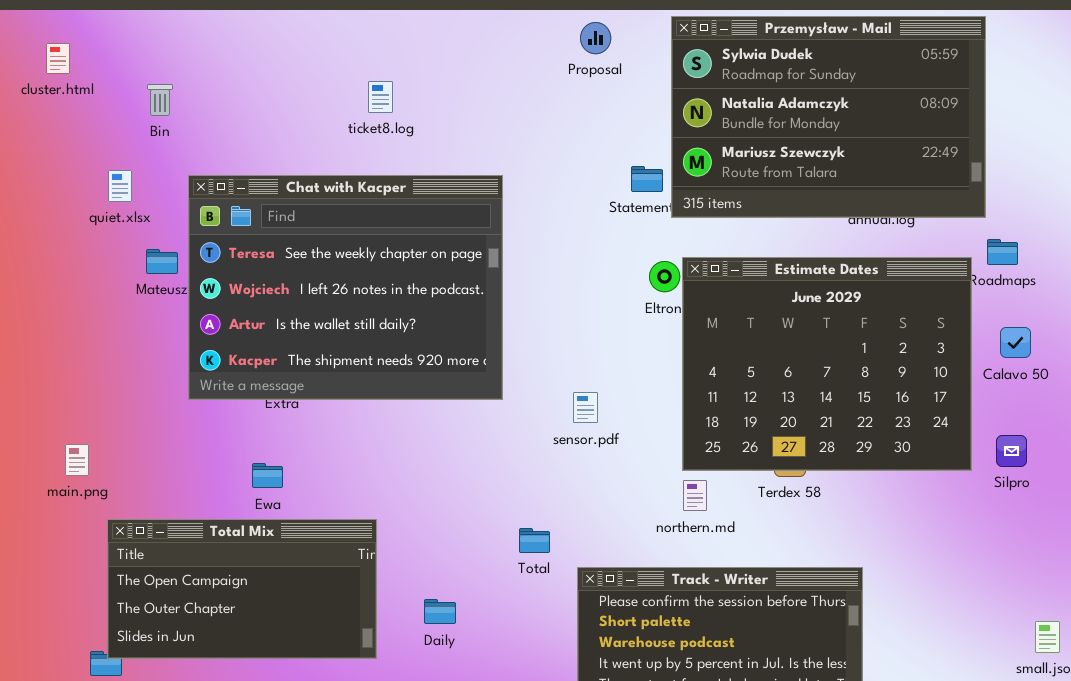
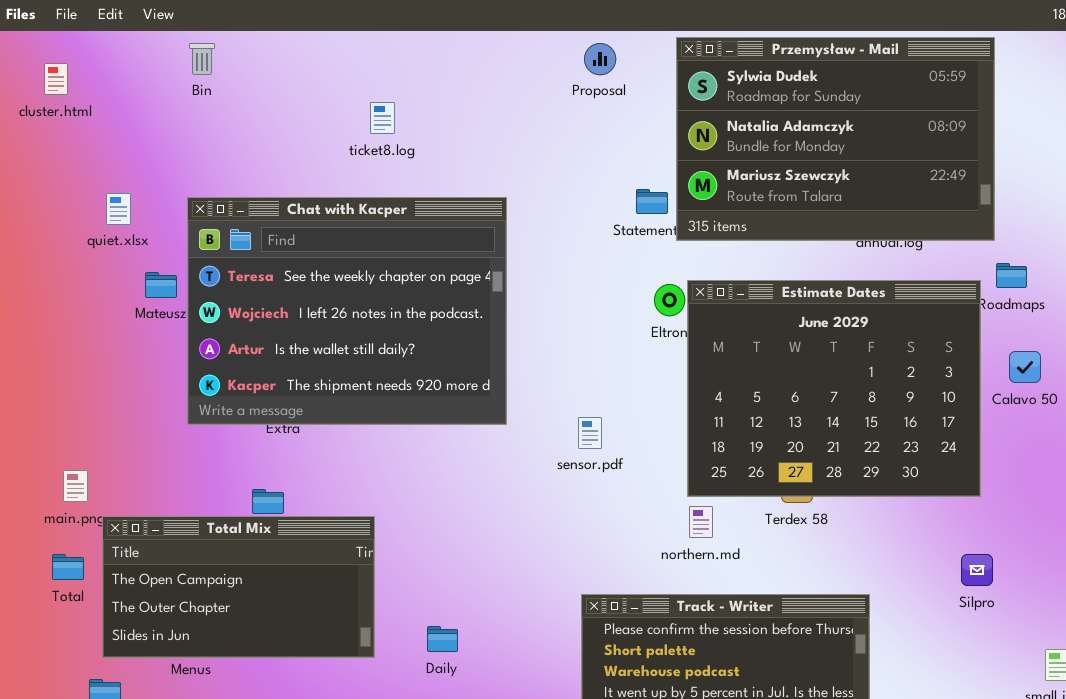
Bin: [147,84,173,116] -> [189,43,215,75], moved
Silpro: [996,435,1027,467] -> [961,554,993,586], moved
Total Mix: [107,519,377,659] -> [102,516,375,658], moved
Total: [519,528,550,553] -> [52,554,84,580], moved

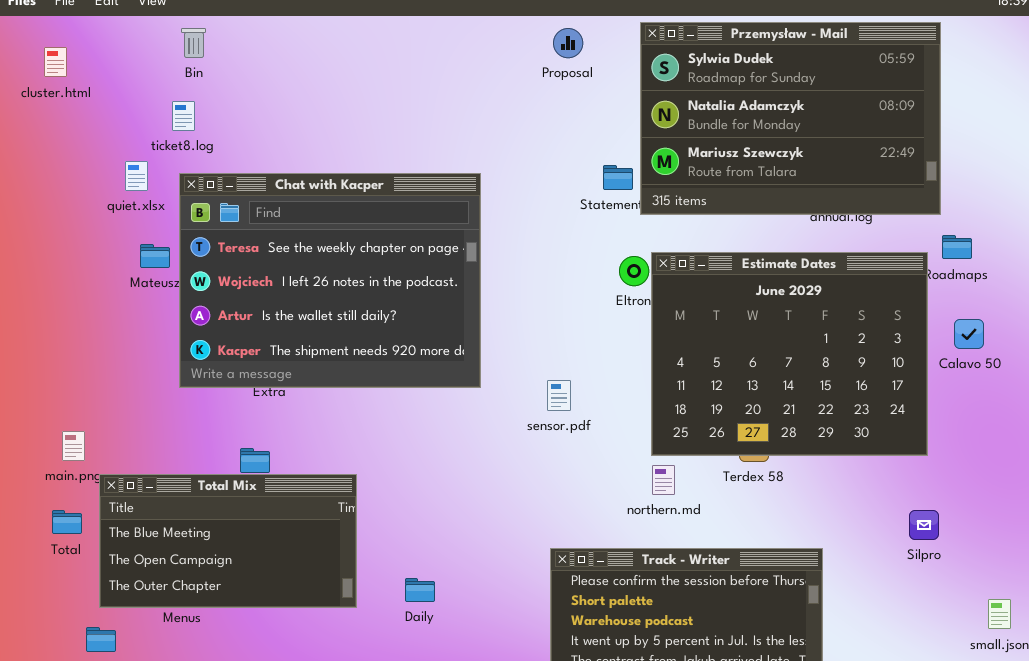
ticket8.log: [370,102,395,134] -> [172,101,195,131], moved
quiet.xlsx: [106,193,131,225] -> [125,161,148,191], moved
Total Mix: [102,516,375,658] -> [99,474,357,608], scrolled up 1 row

